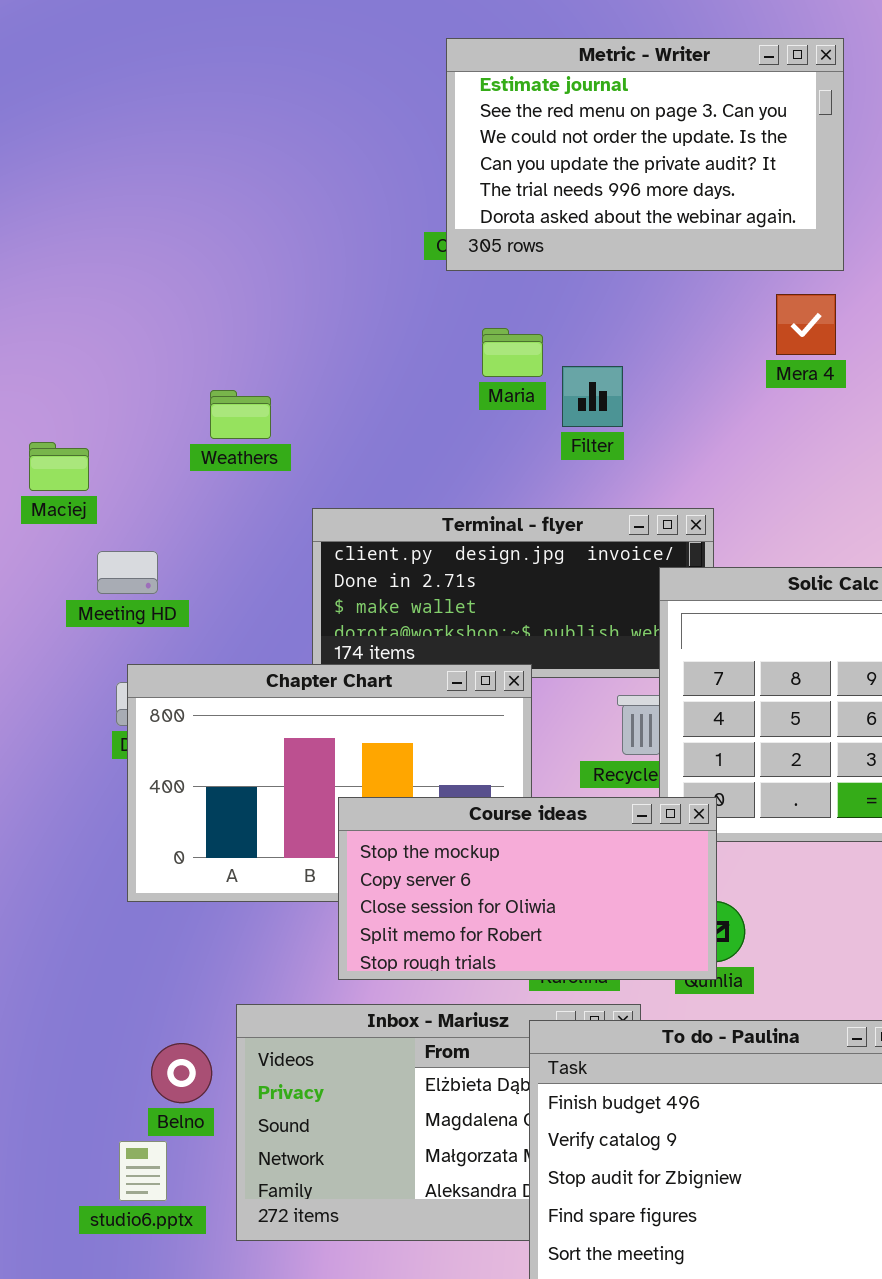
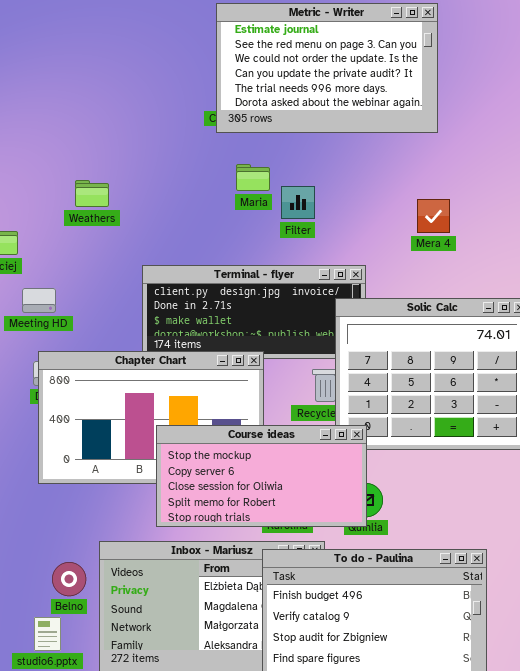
Mera 4: [776,294,836,355] -> [417,199,450,233], moved
Weathers: [210,390,271,439] -> [75,180,109,207], moved

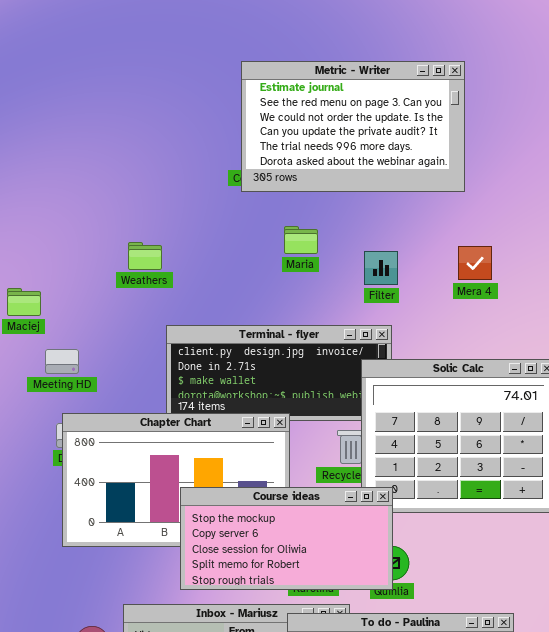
Maria: [236,164,270,191] -> [284,226,318,254], moved
Weathers: [75,180,109,207] -> [128,242,162,270], moved
Filter: [281,186,315,219] -> [364,251,398,285], moved
Mera 4: [417,199,450,233] -> [458,246,492,280], moved

